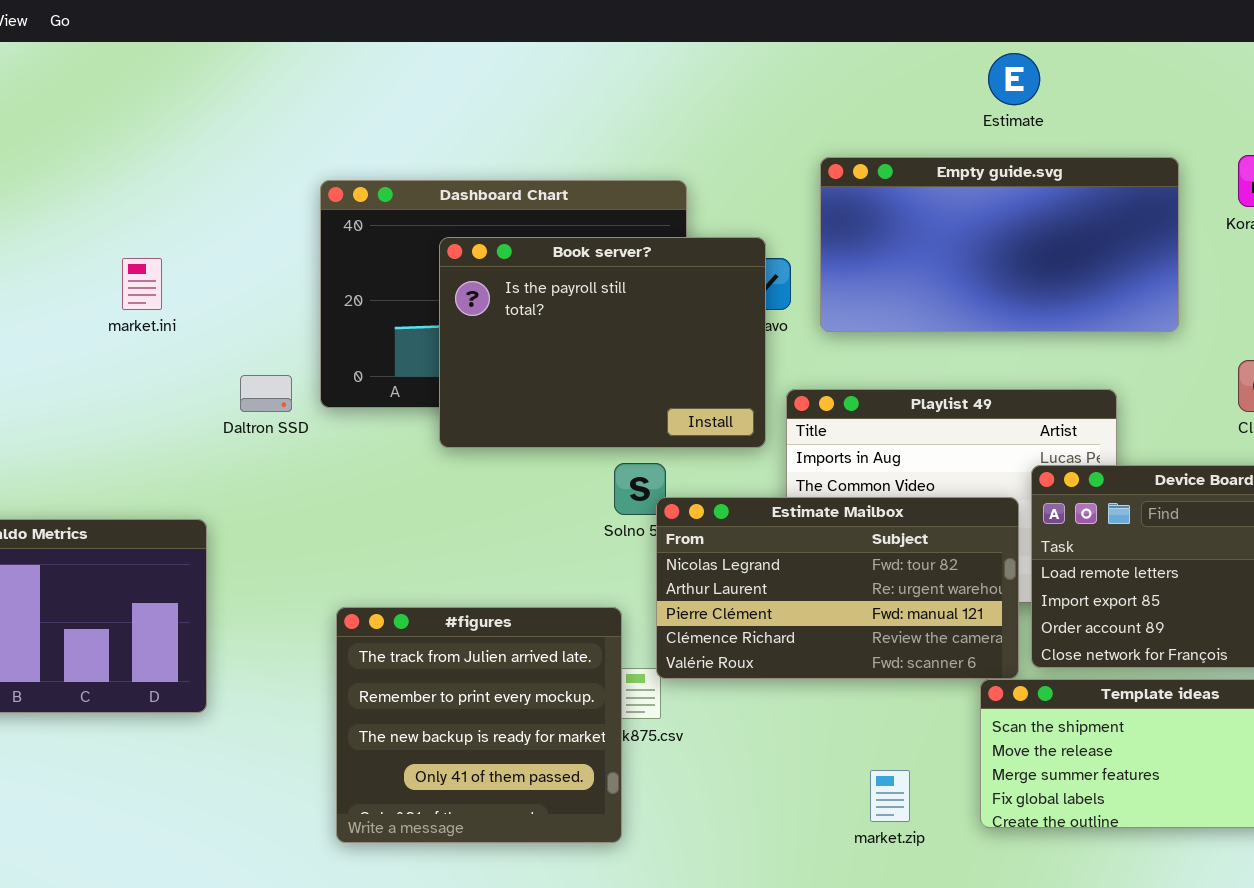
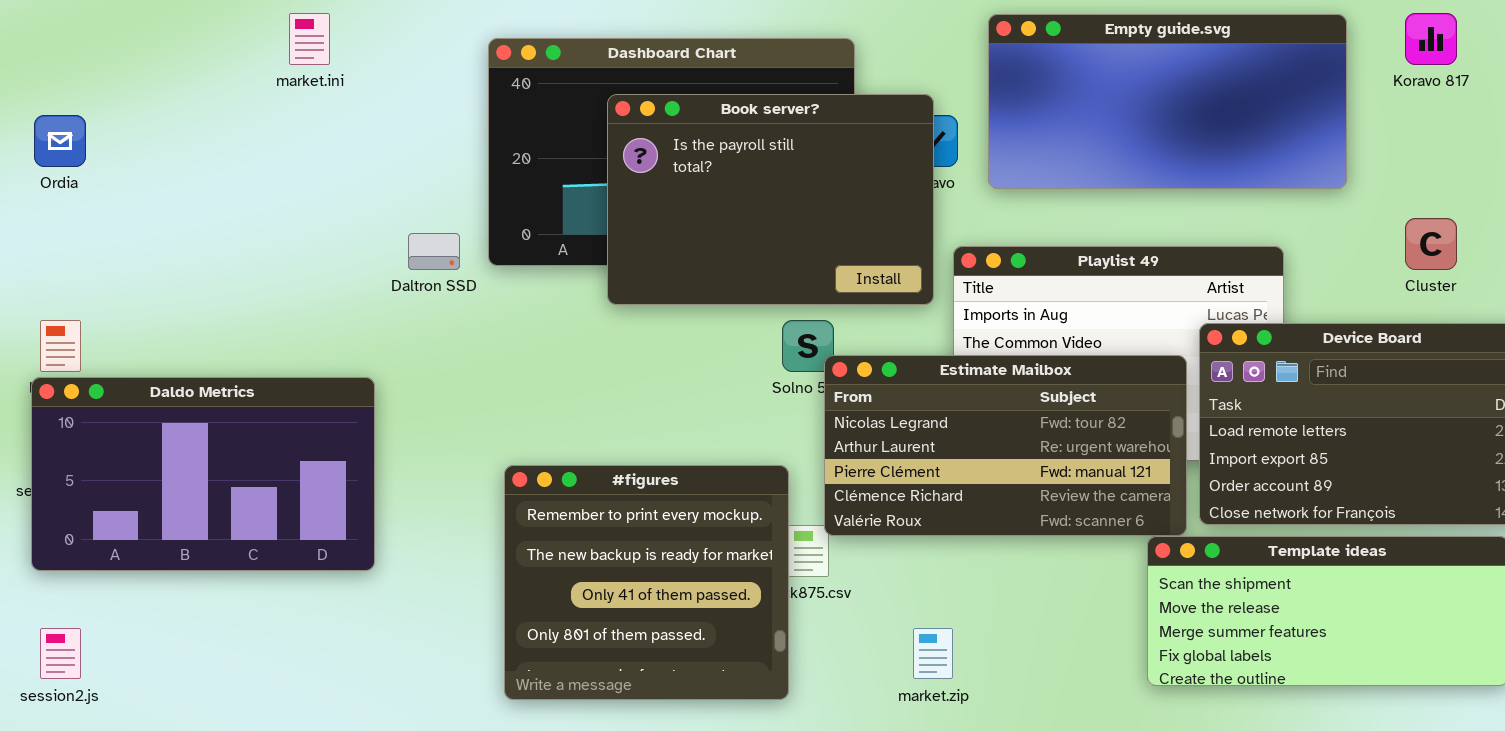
market.ini: [122,258,162,310] -> [289,13,330,65], moved
#figures: [336,607,622,843] -> [504,465,789,700], scrolled down 1 row
market.zip: [870,770,910,822] -> [913,628,953,679], moved

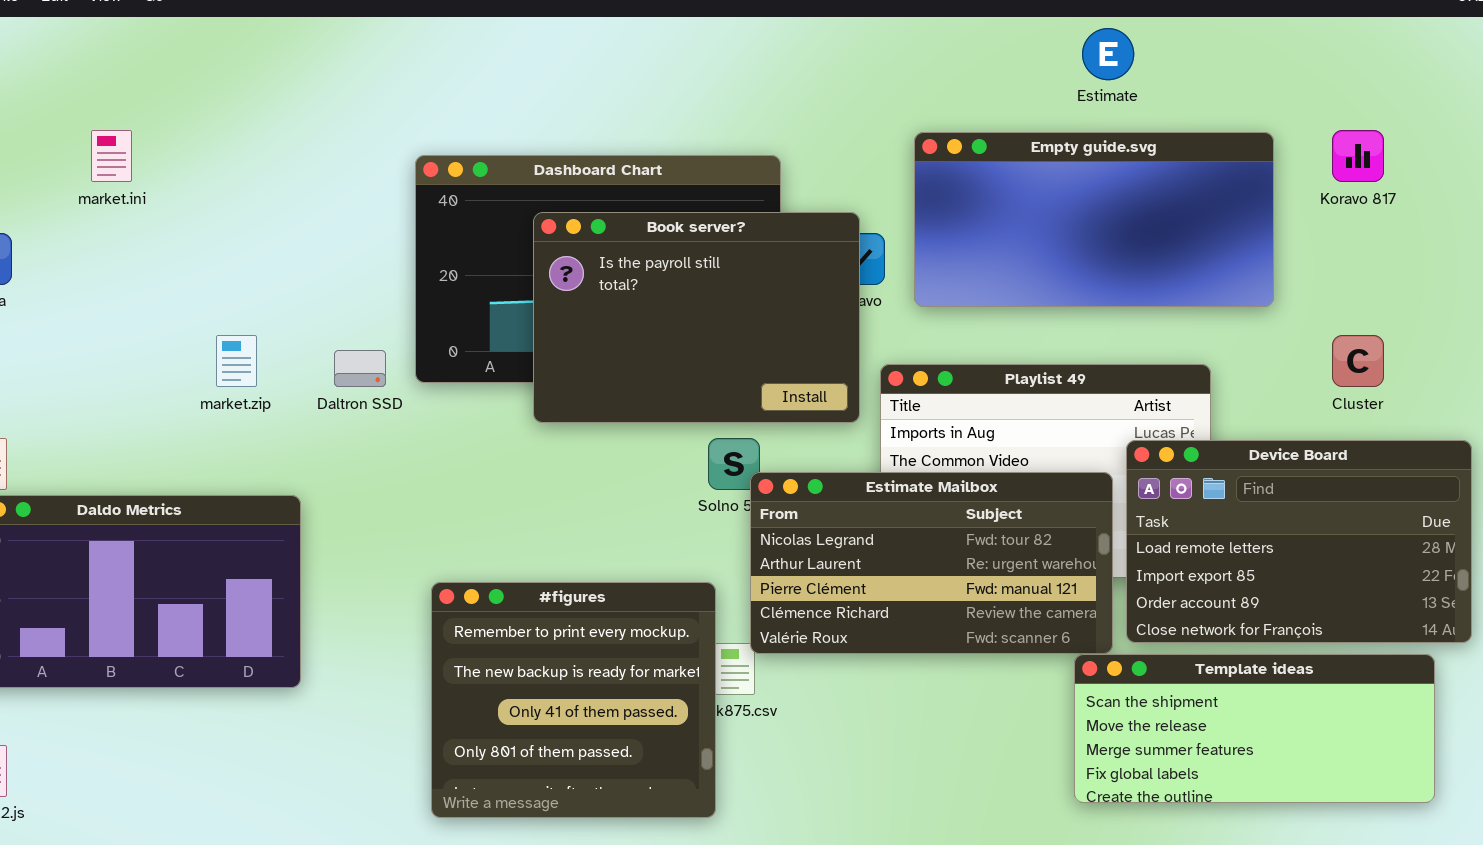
market.ini: [289,13,330,65] -> [91,130,132,182], moved
market.zip: [913,628,953,679] -> [216,335,257,387], moved

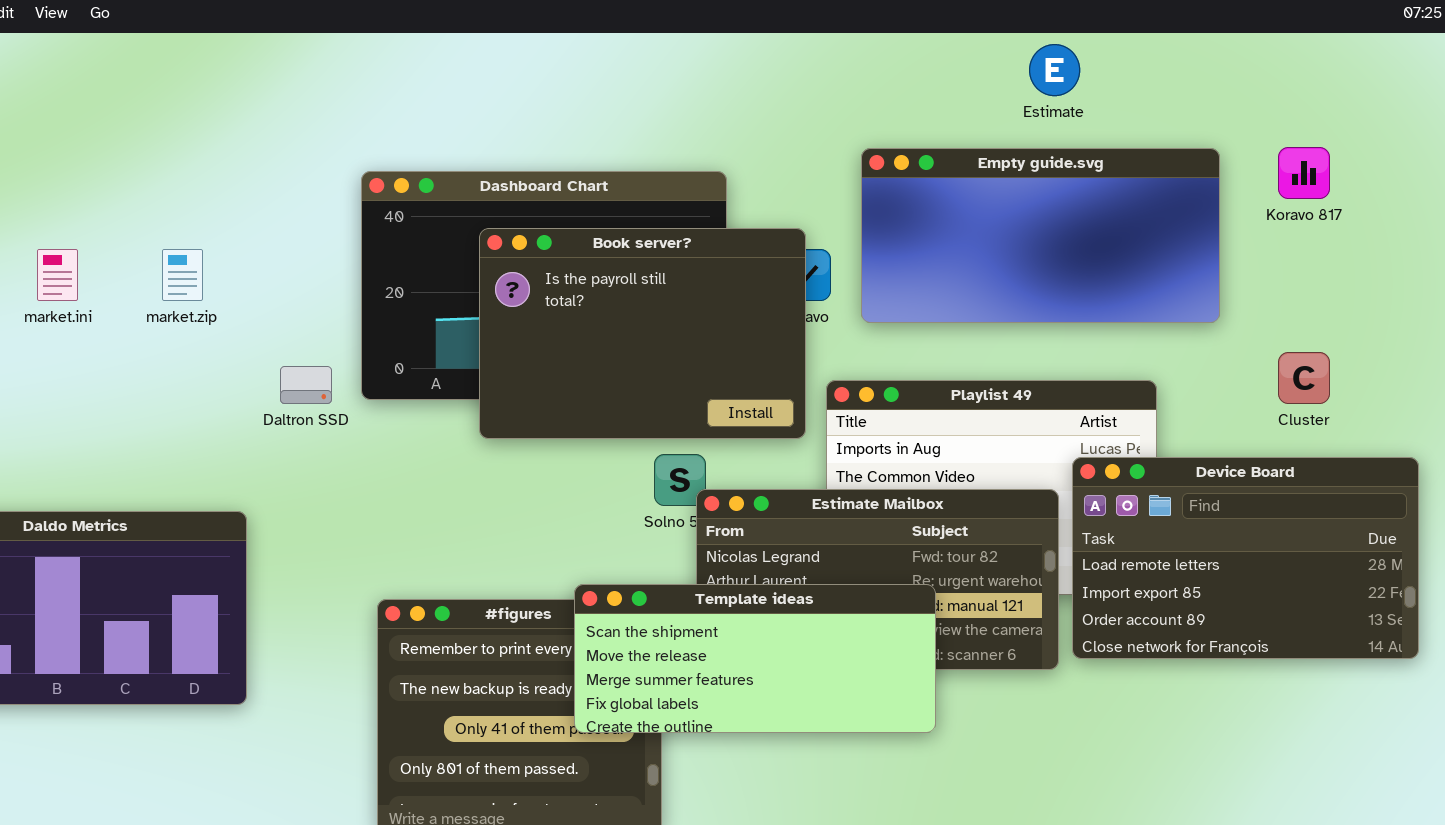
market.ini: [91,130,132,182] -> [37,249,78,301], moved
market.zip: [216,335,257,387] -> [162,249,203,301], moved
Template ideas: [1074,654,1435,803] -> [574,584,936,733], moved

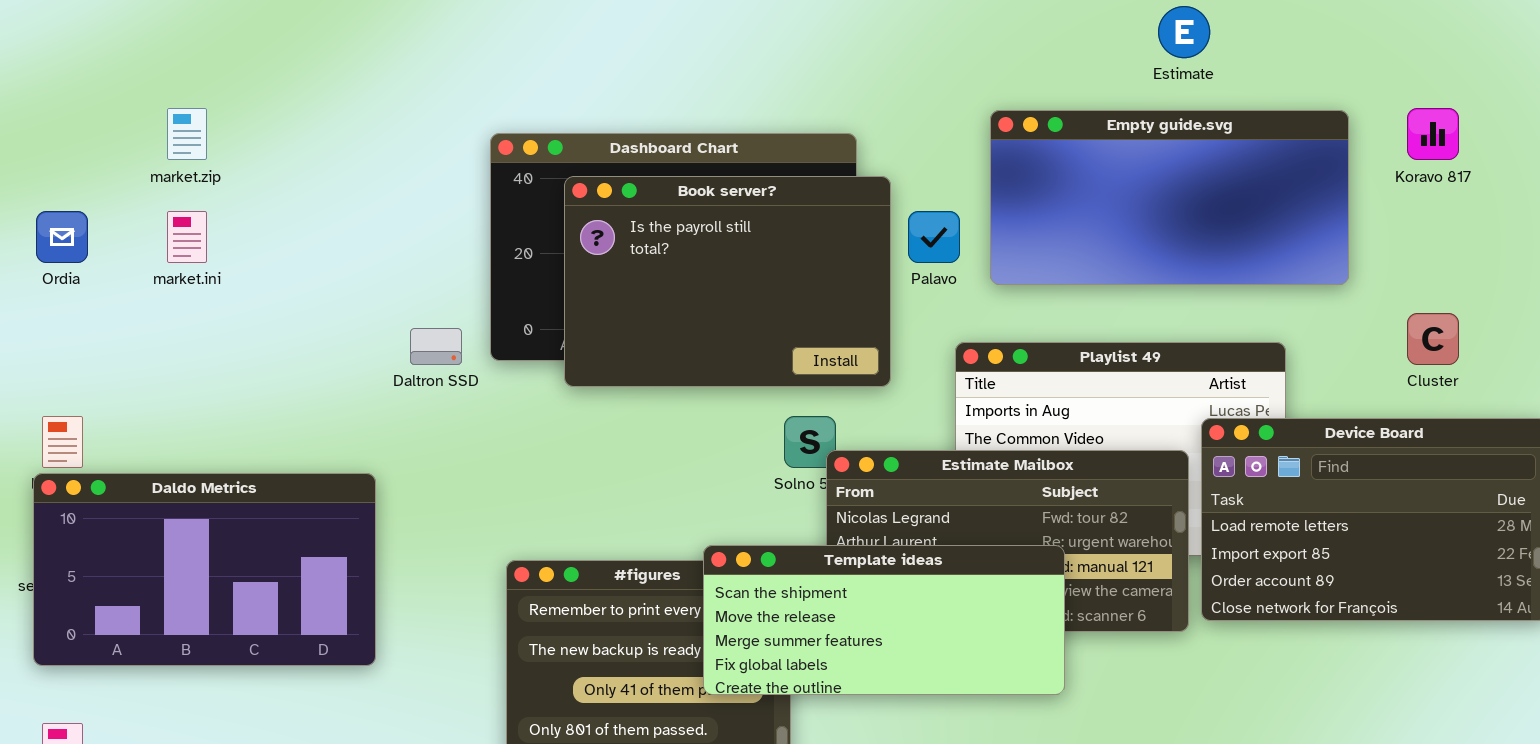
Book server?: [479,228,806,439] -> [564,176,891,387], moved
market.zip: [162,249,203,301] -> [167,108,207,160], moved

